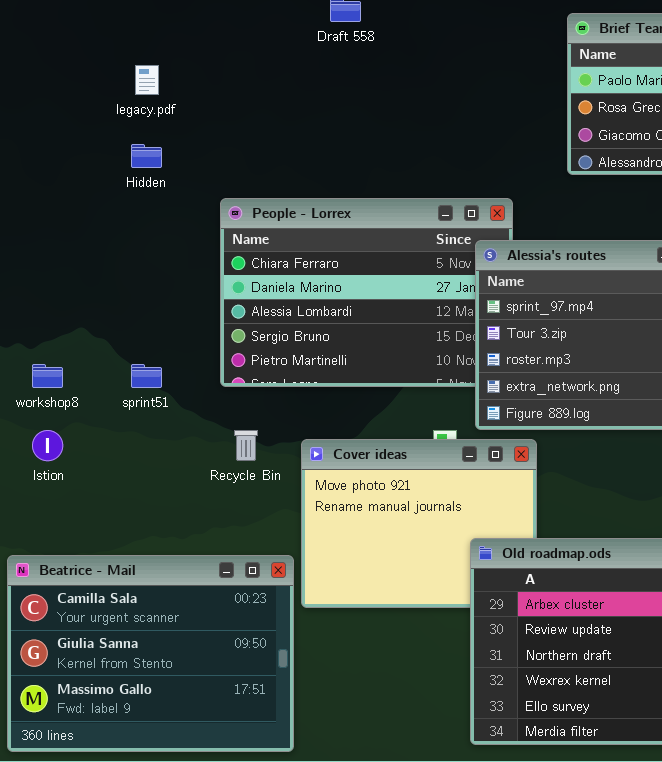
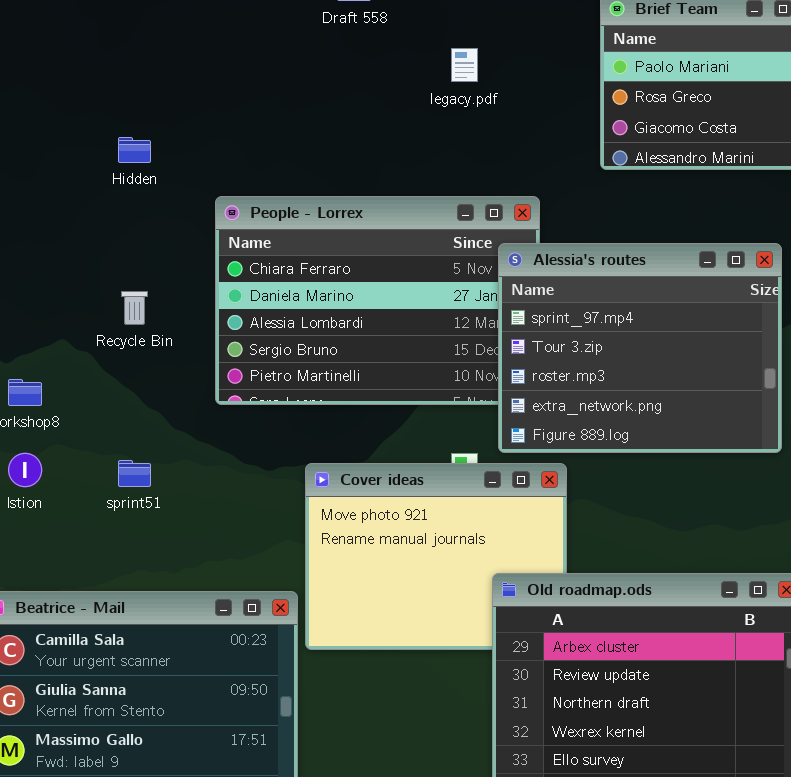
legacy.pdf: [135,65,159,95] -> [451,48,478,82], moved
sprint51: [131,364,162,388] -> [118,460,151,487], moved
Recycle Bin: [234,430,258,461] -> [121,291,148,325], moved

